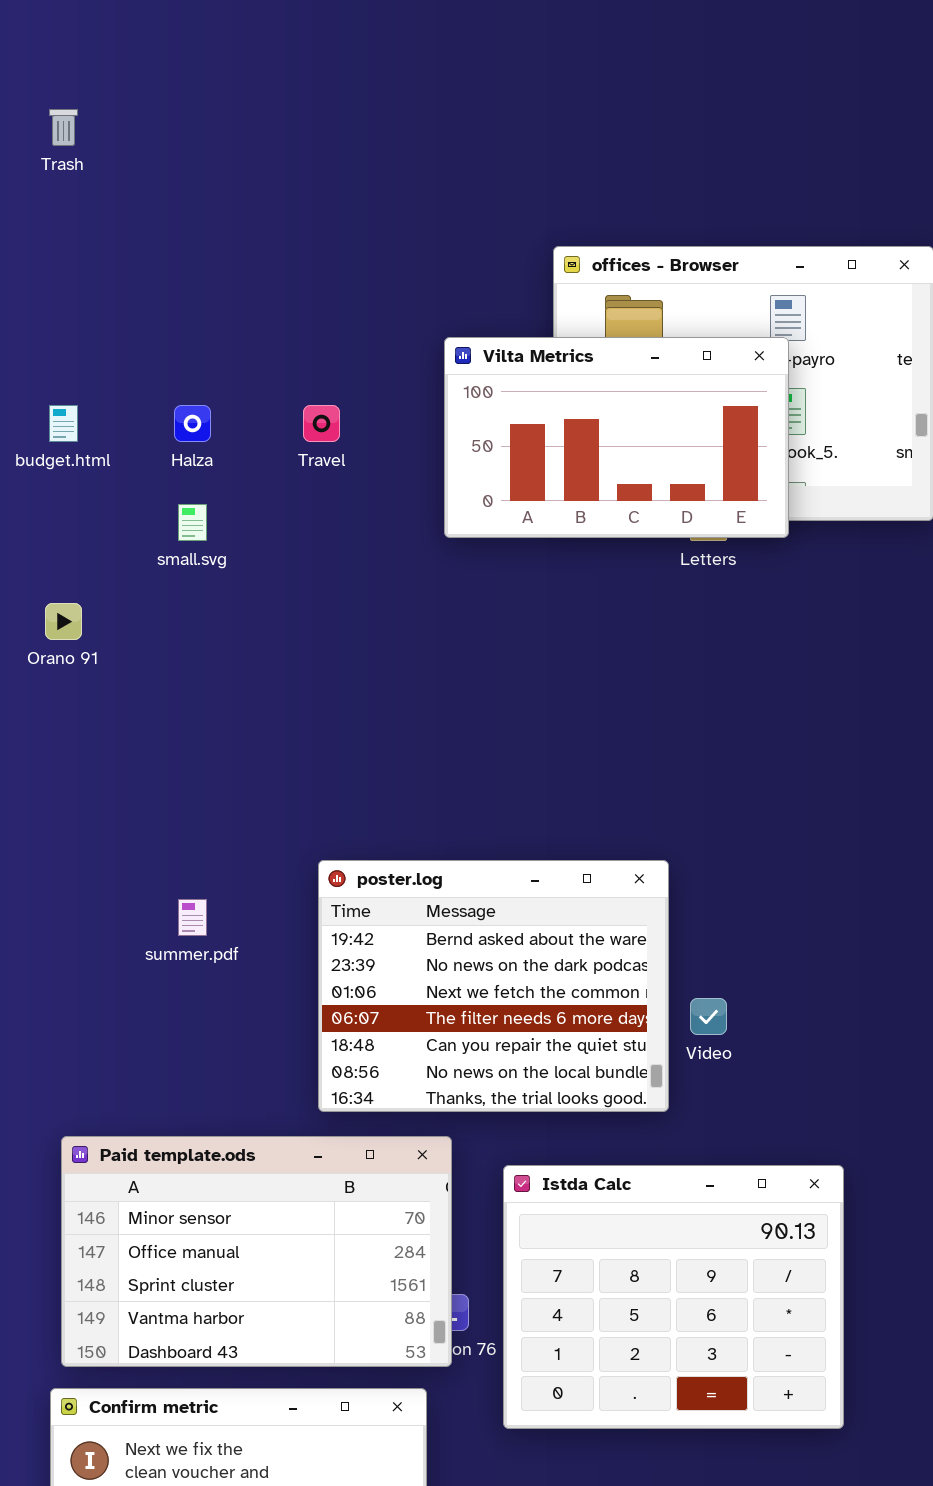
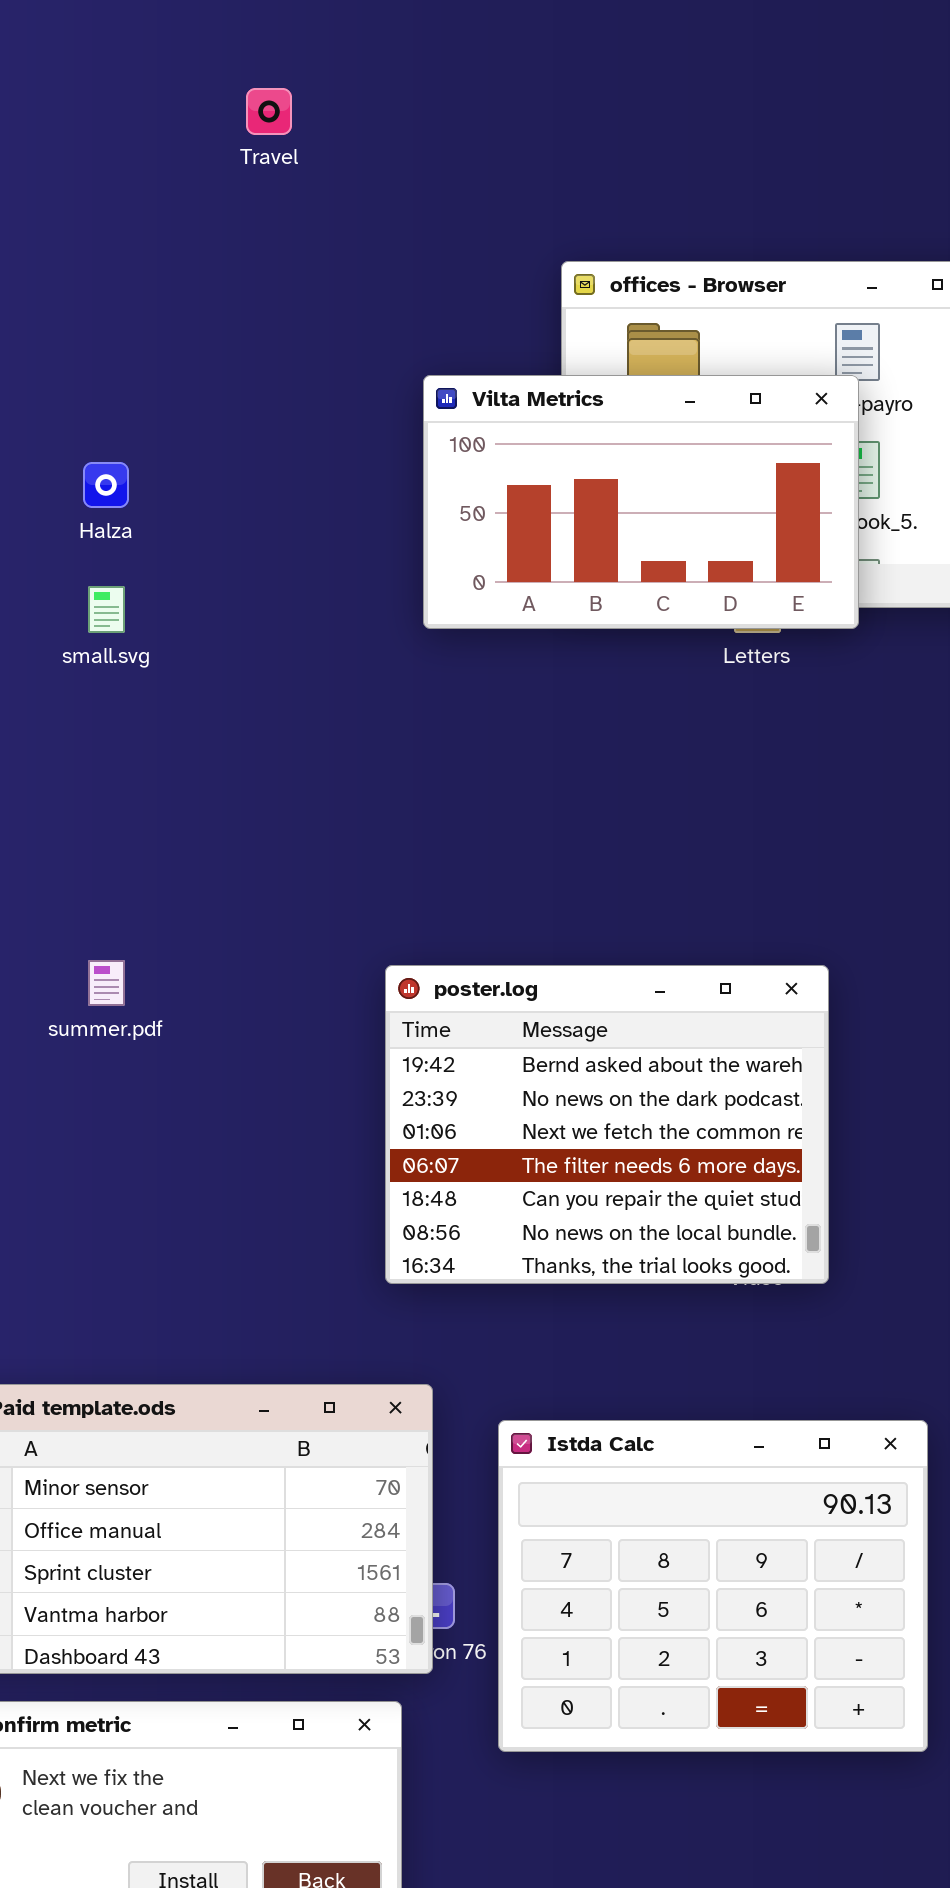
Travel: [303,405,340,442] -> [246,88,292,135], moved
poster.log: [318,860,669,1112] -> [385,965,829,1284], moved
summer.pdf: [178,899,207,936] -> [88,960,125,1006], moved

